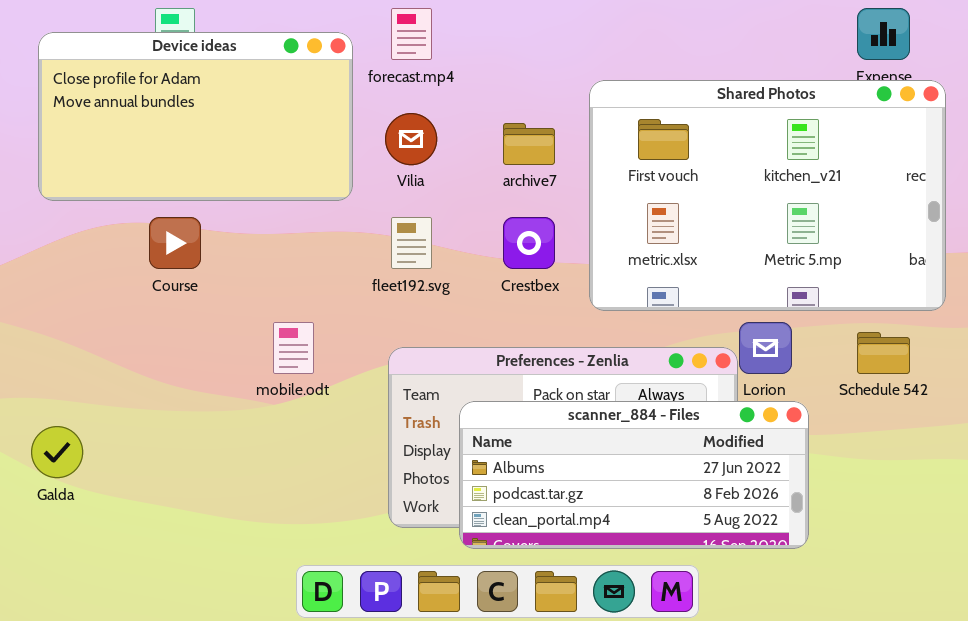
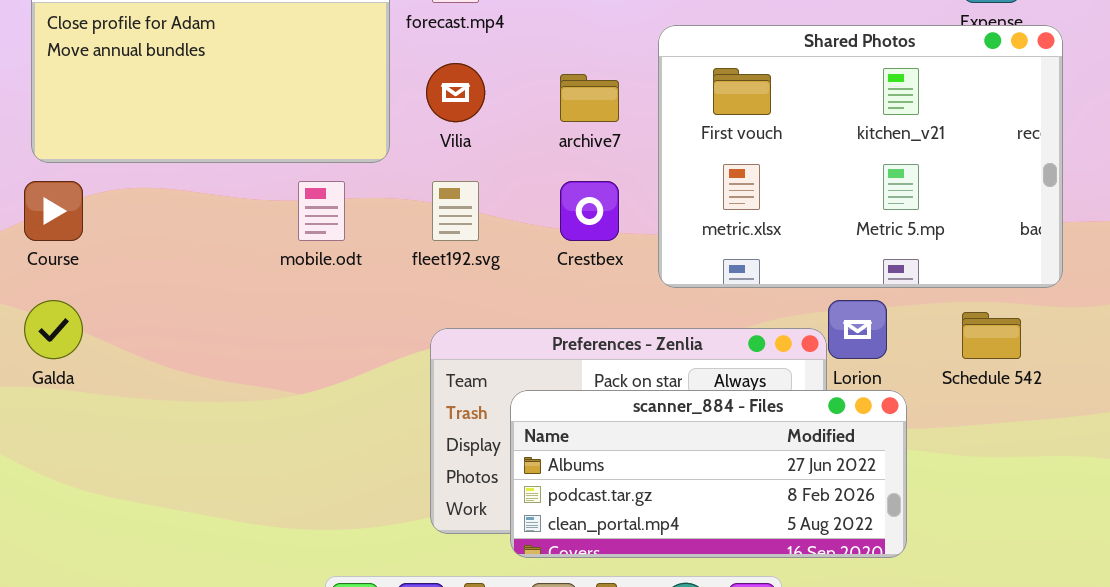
Course: [149,217,201,269] -> [24,181,83,241], moved
mobile.odt: [273,322,314,374] -> [298,181,345,241], moved
Galda: [31,426,83,478] -> [24,300,83,359], moved

